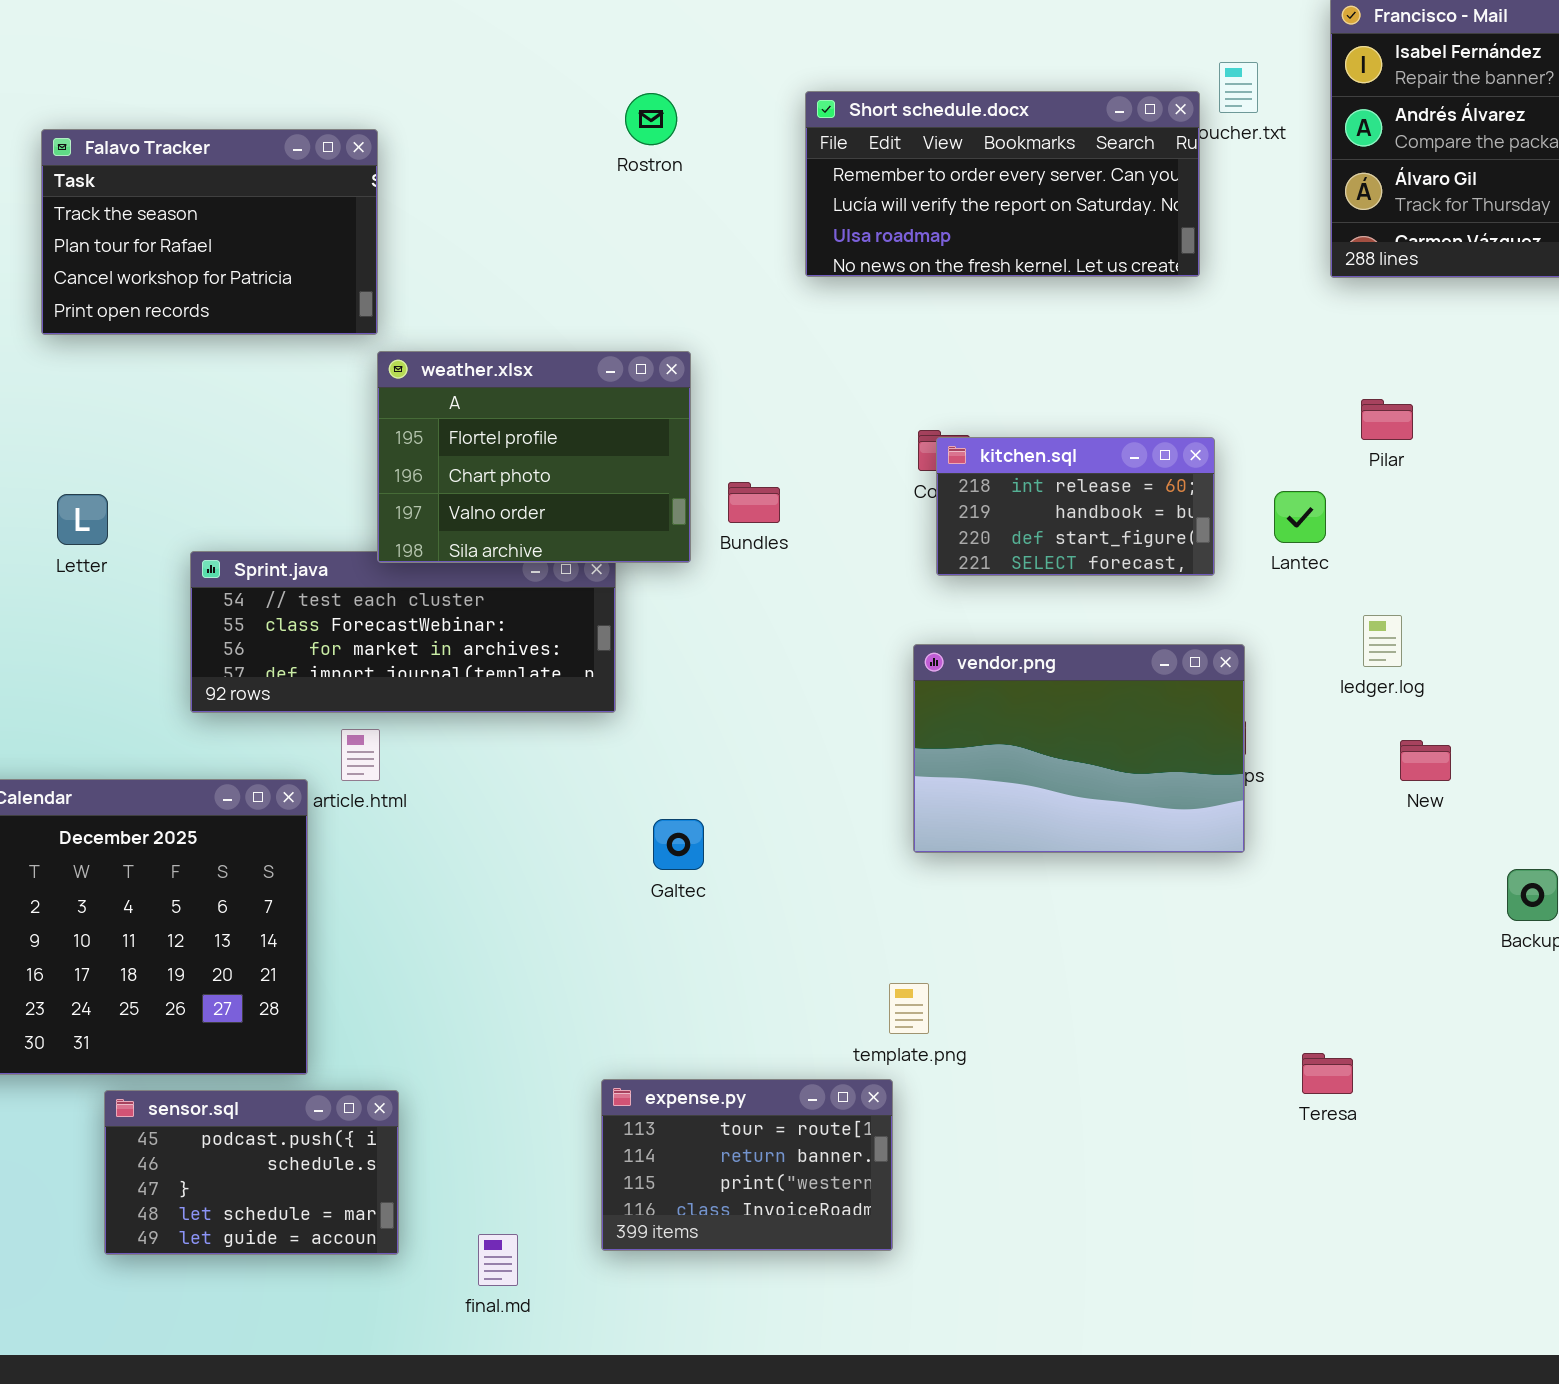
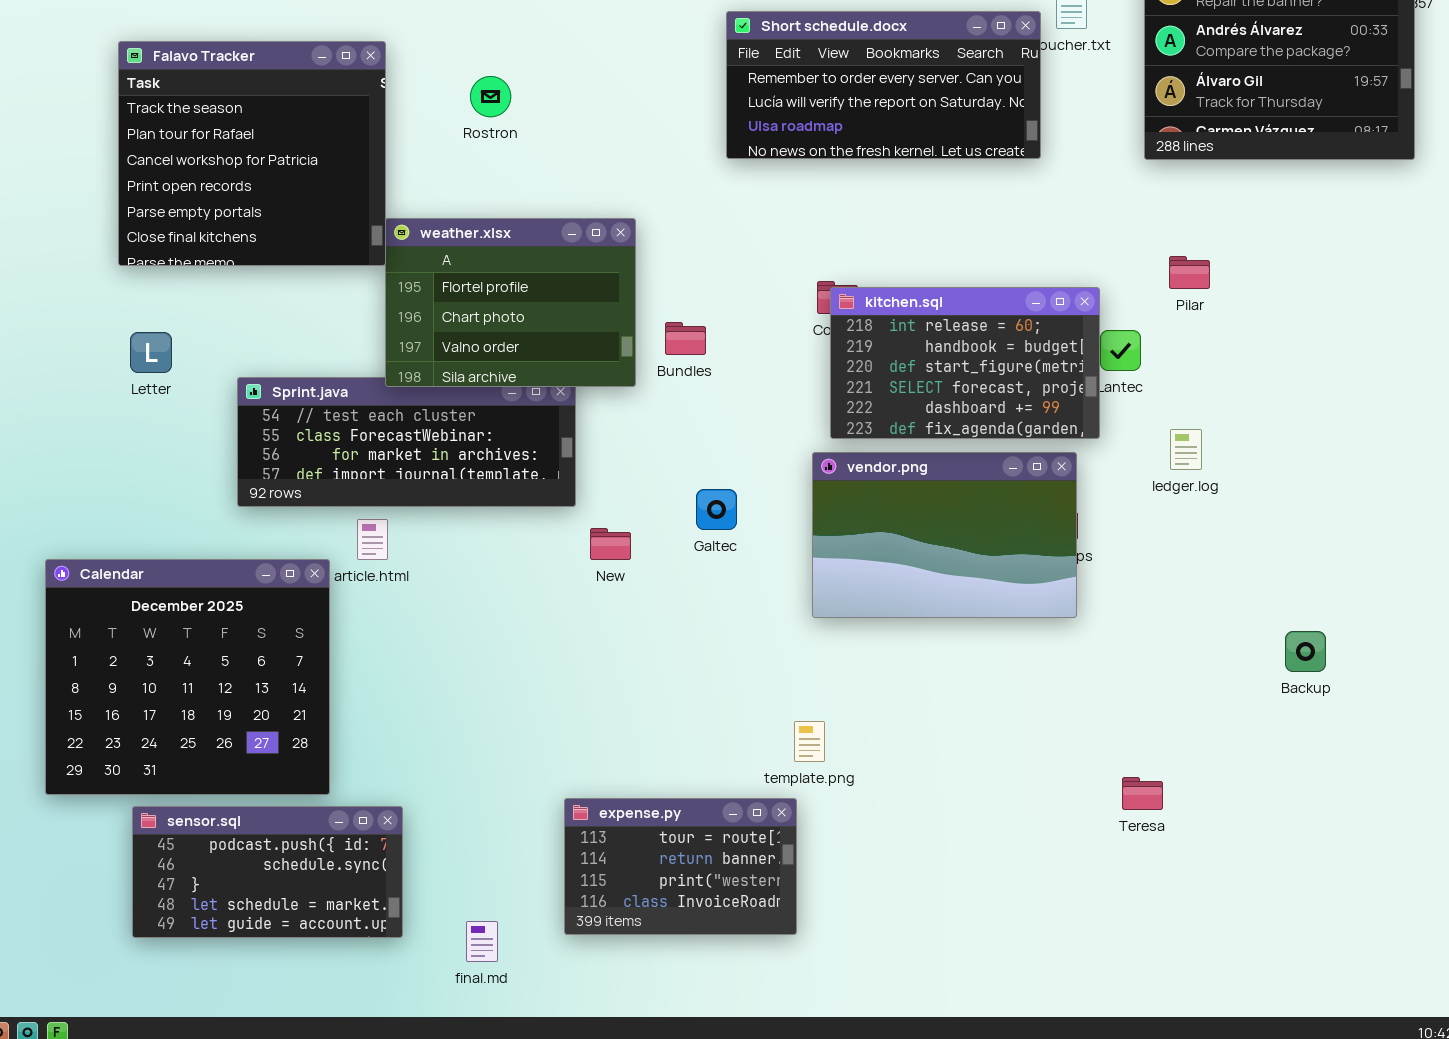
Rostron: [625,93,677,145] -> [470,76,511,117], moved
Falavo Tracker: [41,129,378,335] -> [118,41,386,266], resized
kitchen.sql: [936,437,1215,576] -> [830,287,1100,439], resized
New: [1400,740,1451,781] -> [590,528,631,560], moved
Galtec: [653,819,704,870] -> [696,489,737,530], moved
sensor.sql: [104,1090,399,1255] -> [132,806,403,938], resized

